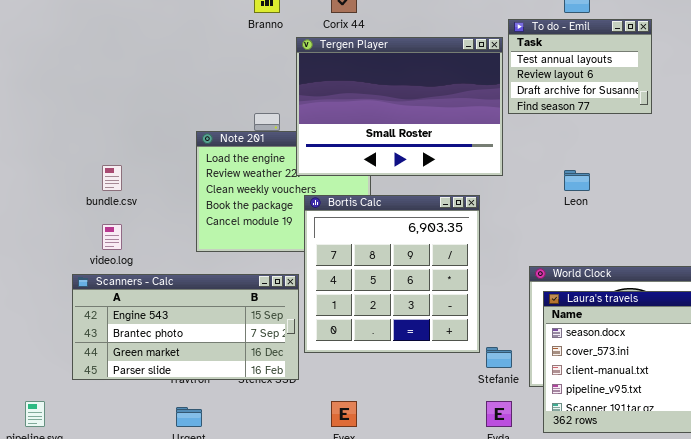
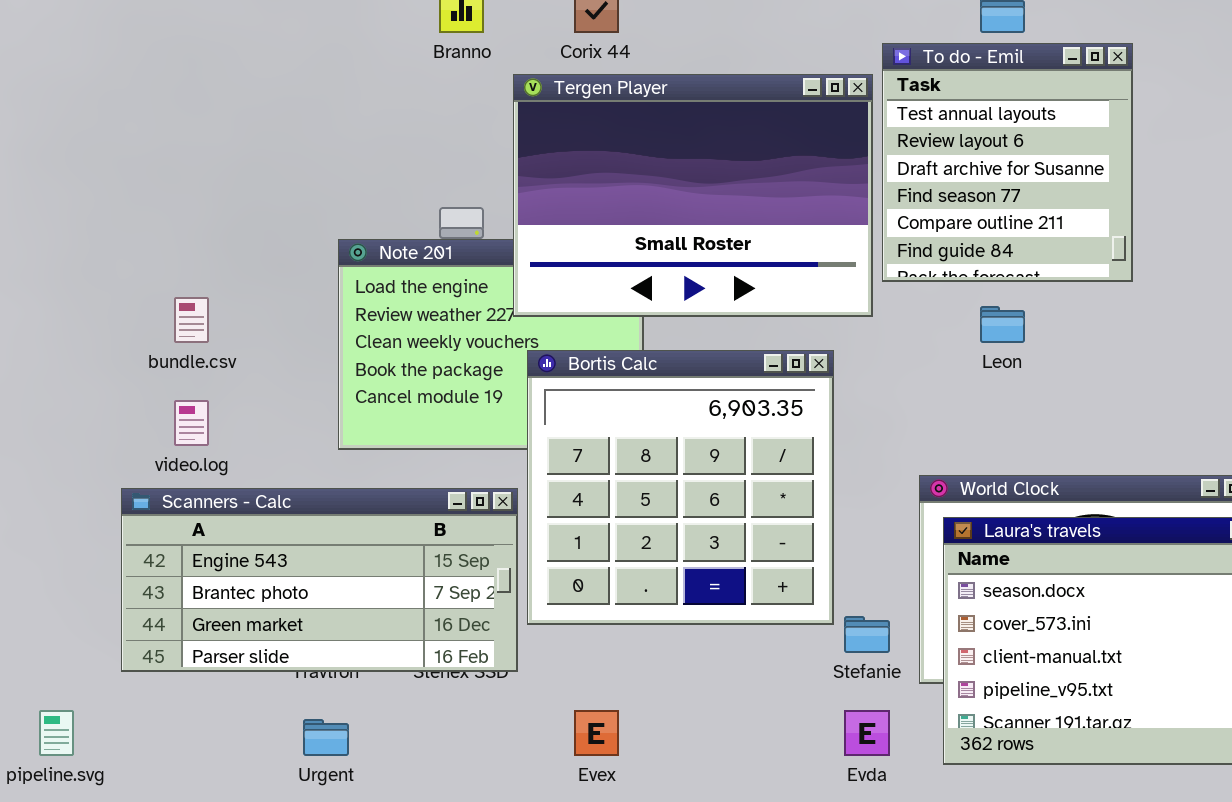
To do - Emil: [508,19,652,114] -> [882,43,1133,282], resized

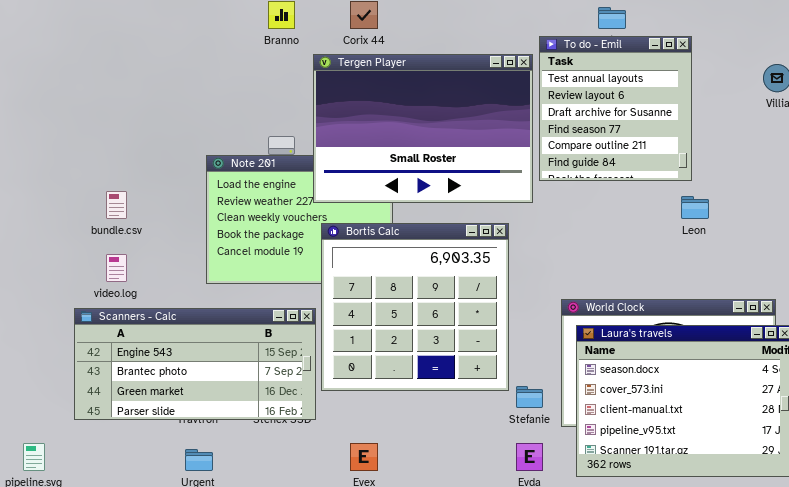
Leon: [980,306,1025,343] -> [681,196,709,219], moved

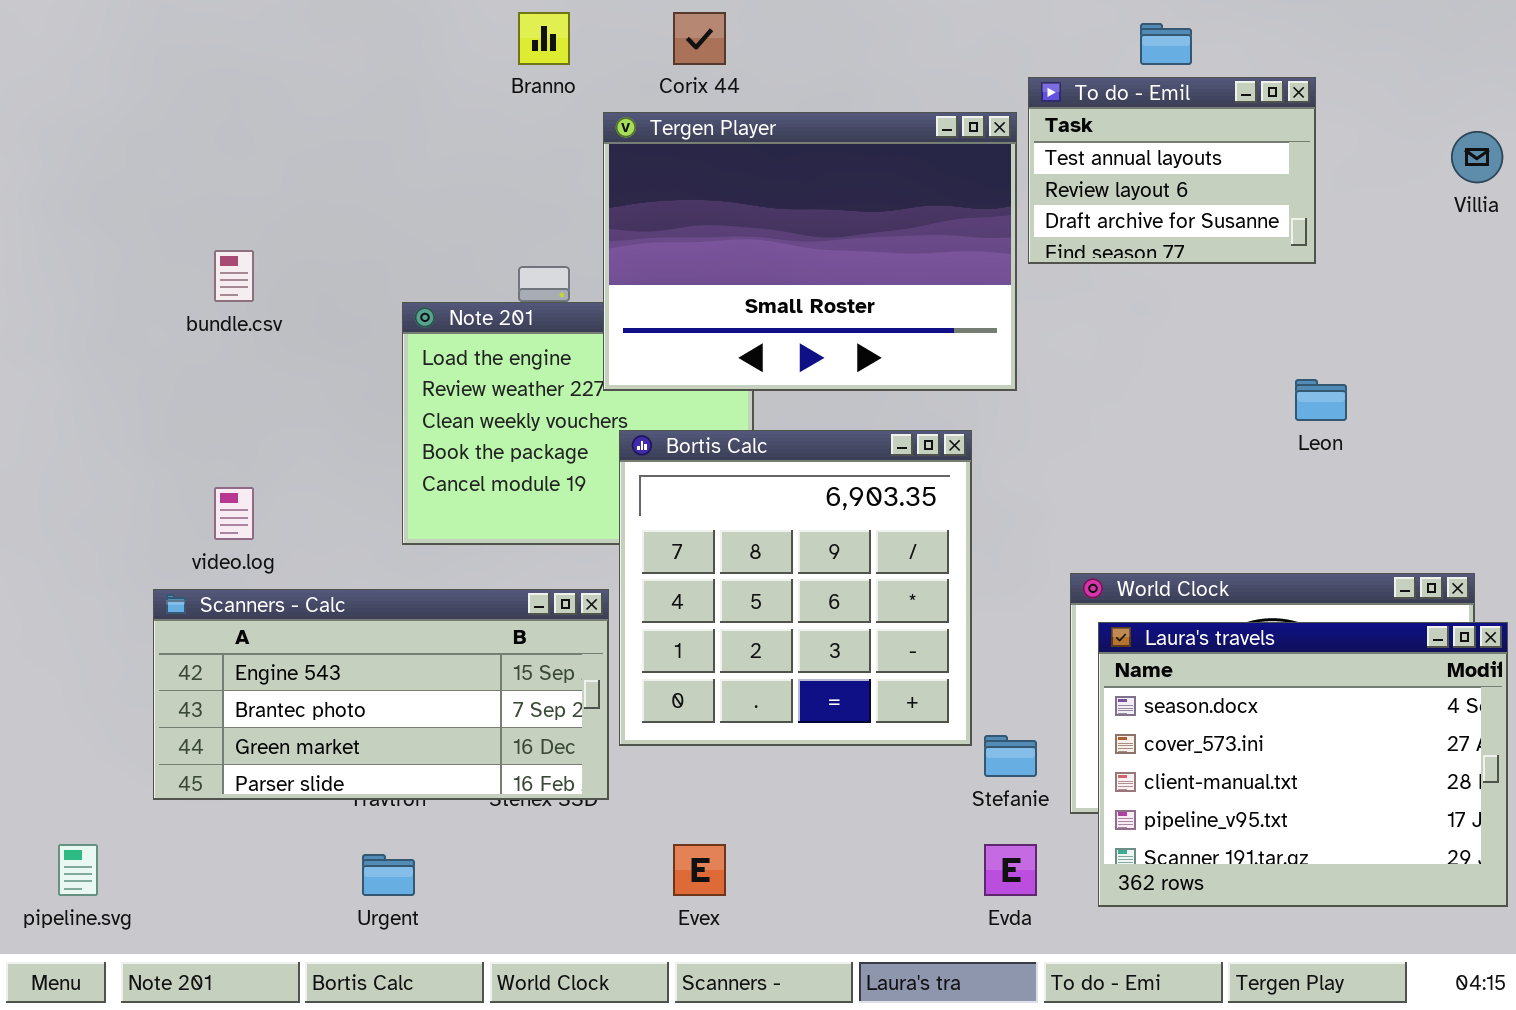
To do - Emil: [539,36,692,181] -> [1028,77,1316,264], resized
bundle.csv: [106,191,127,219] -> [214,250,254,302], moved

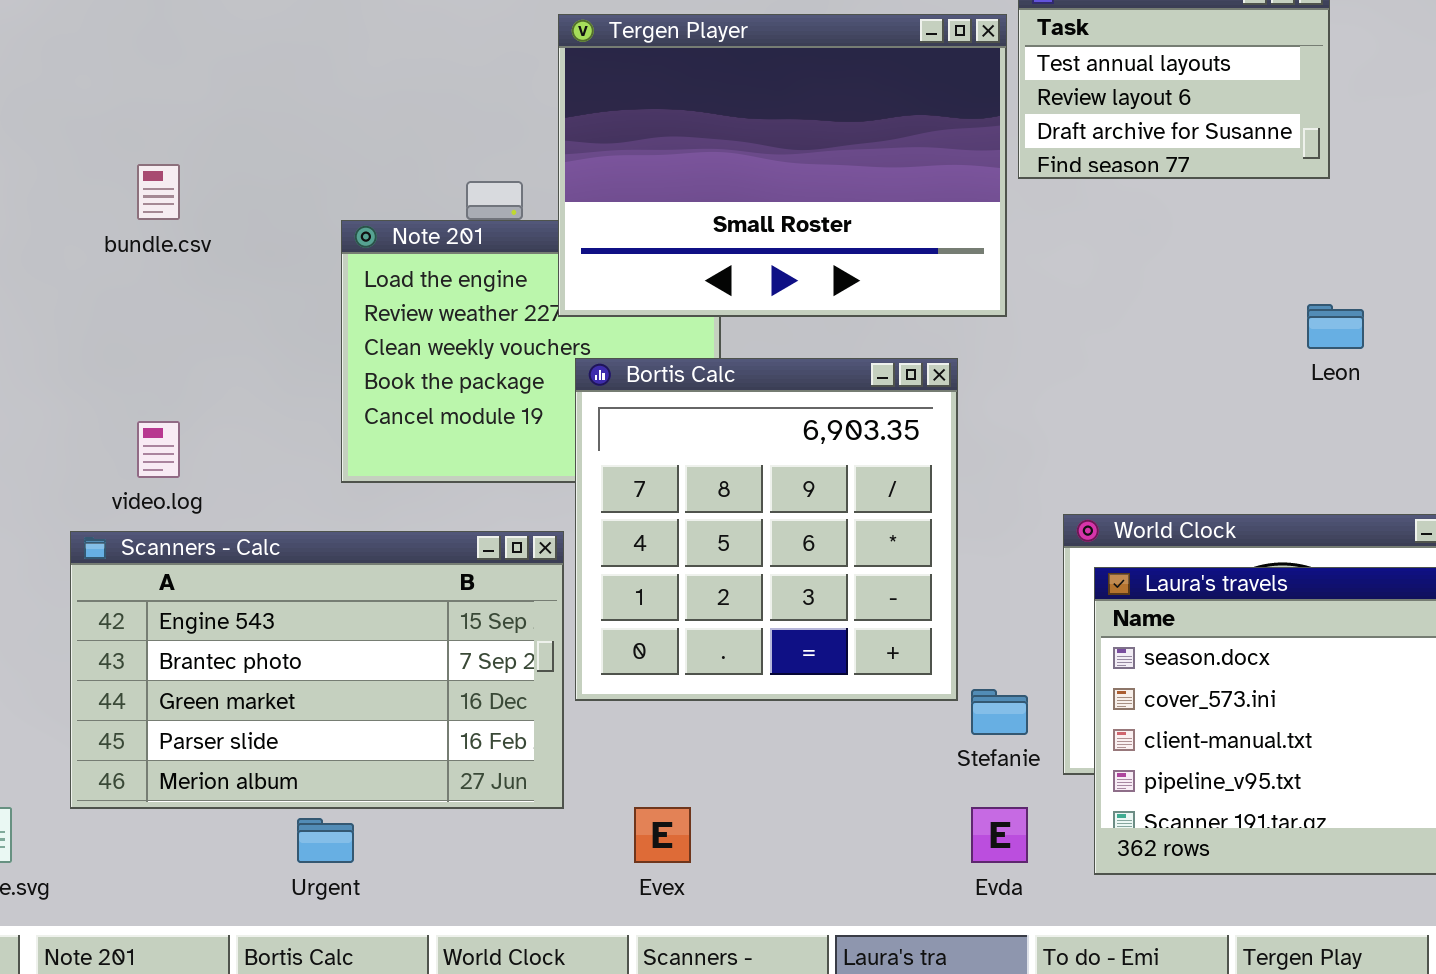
Scanners - Calc: [153,589,609,800] -> [70,531,564,809], resized

